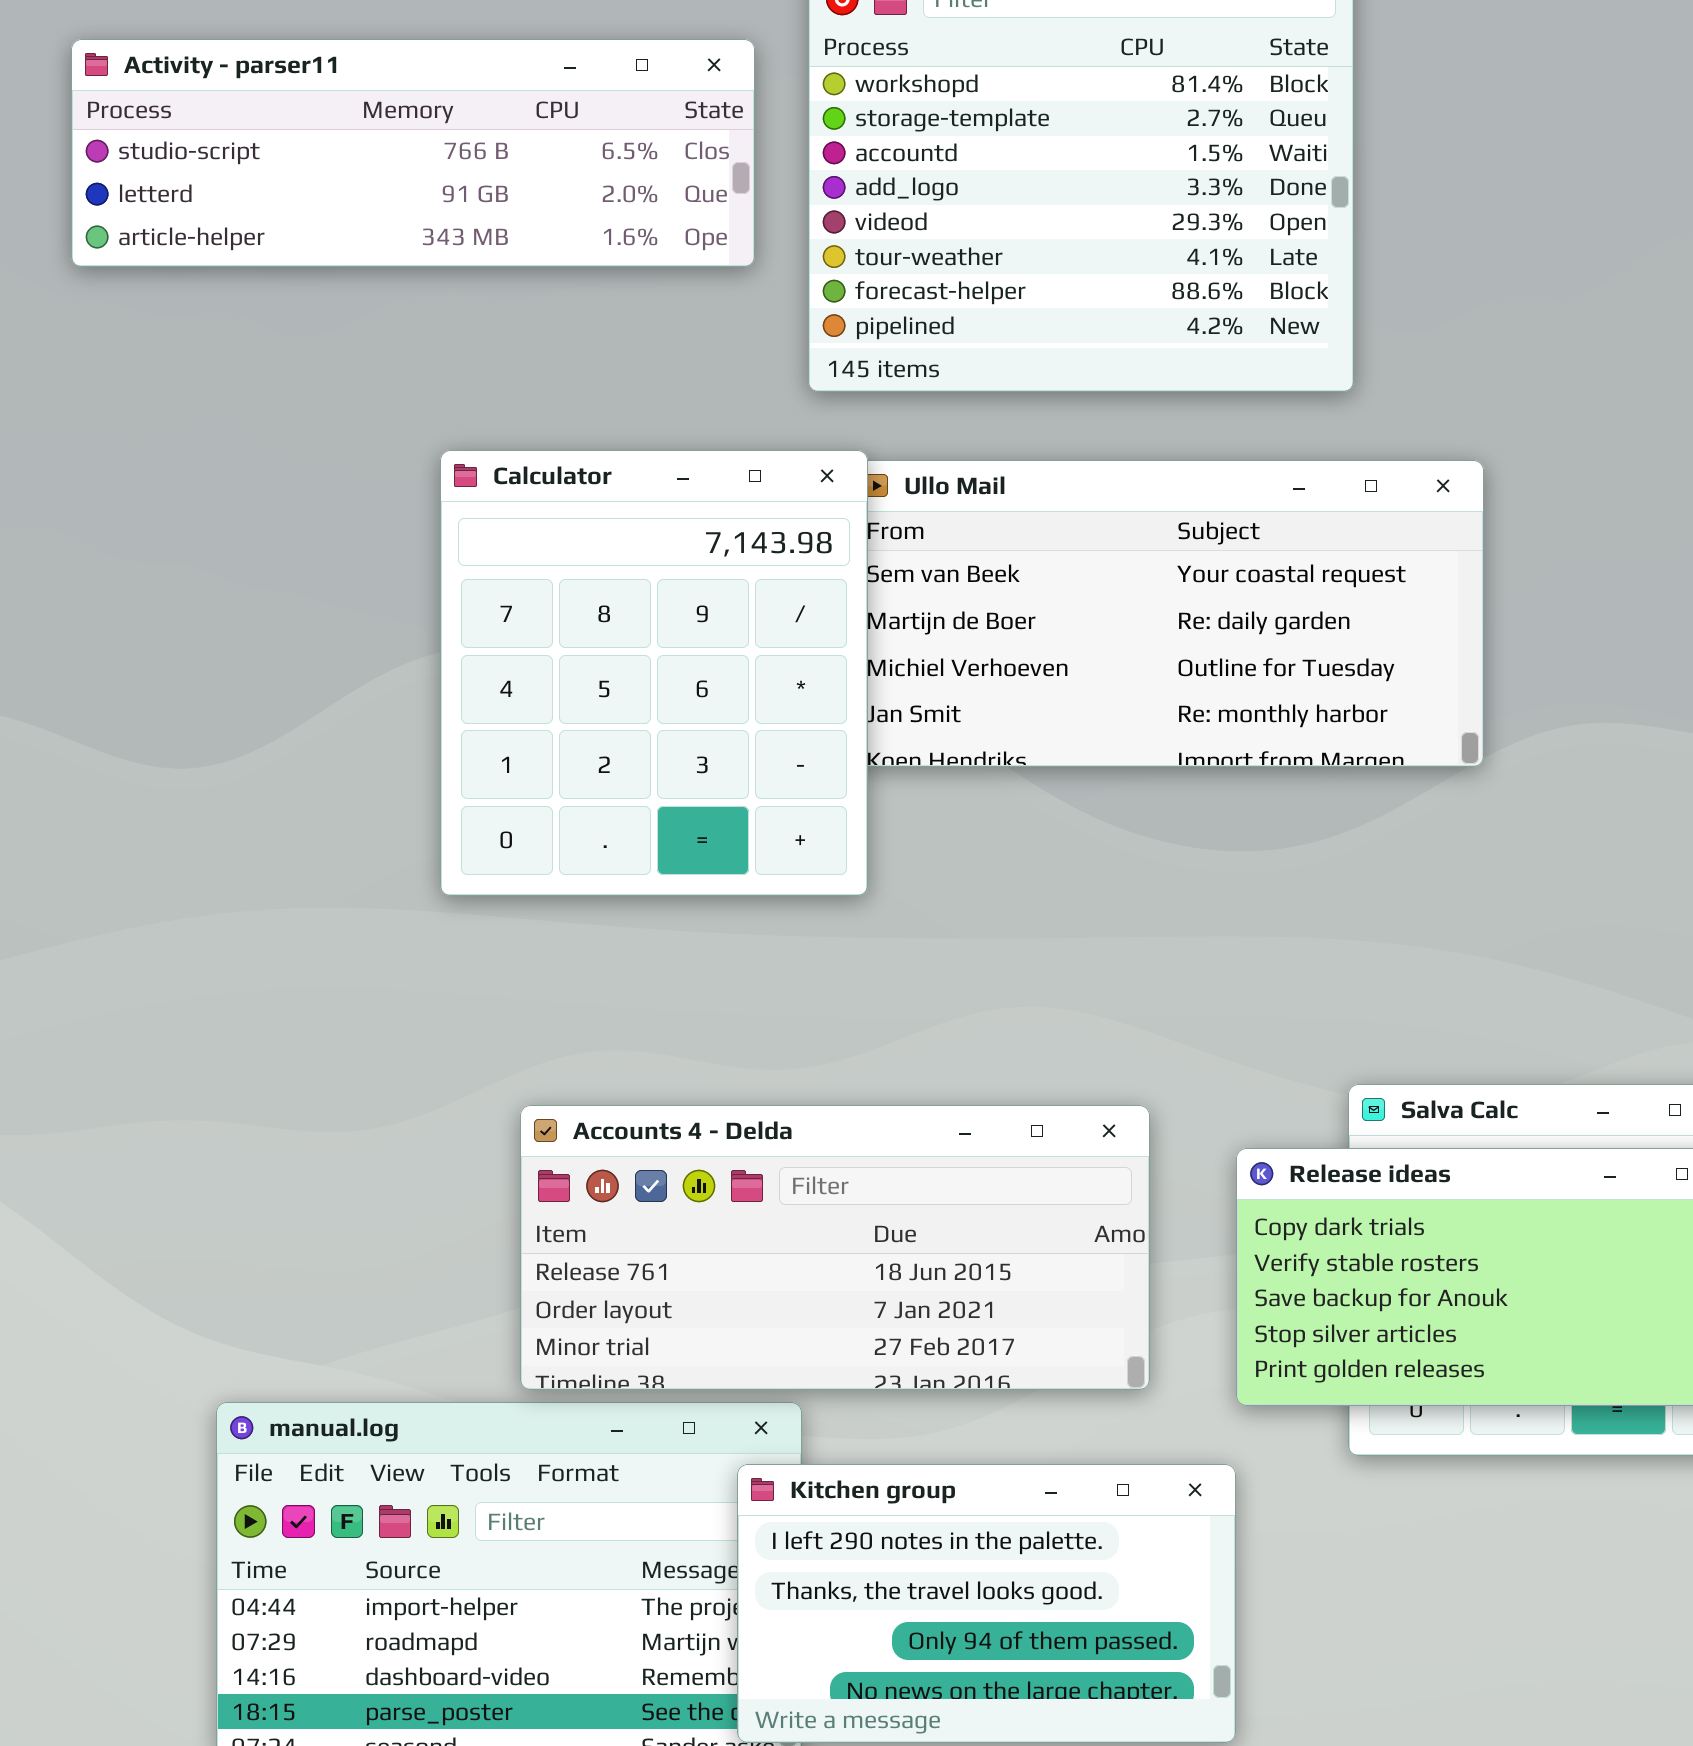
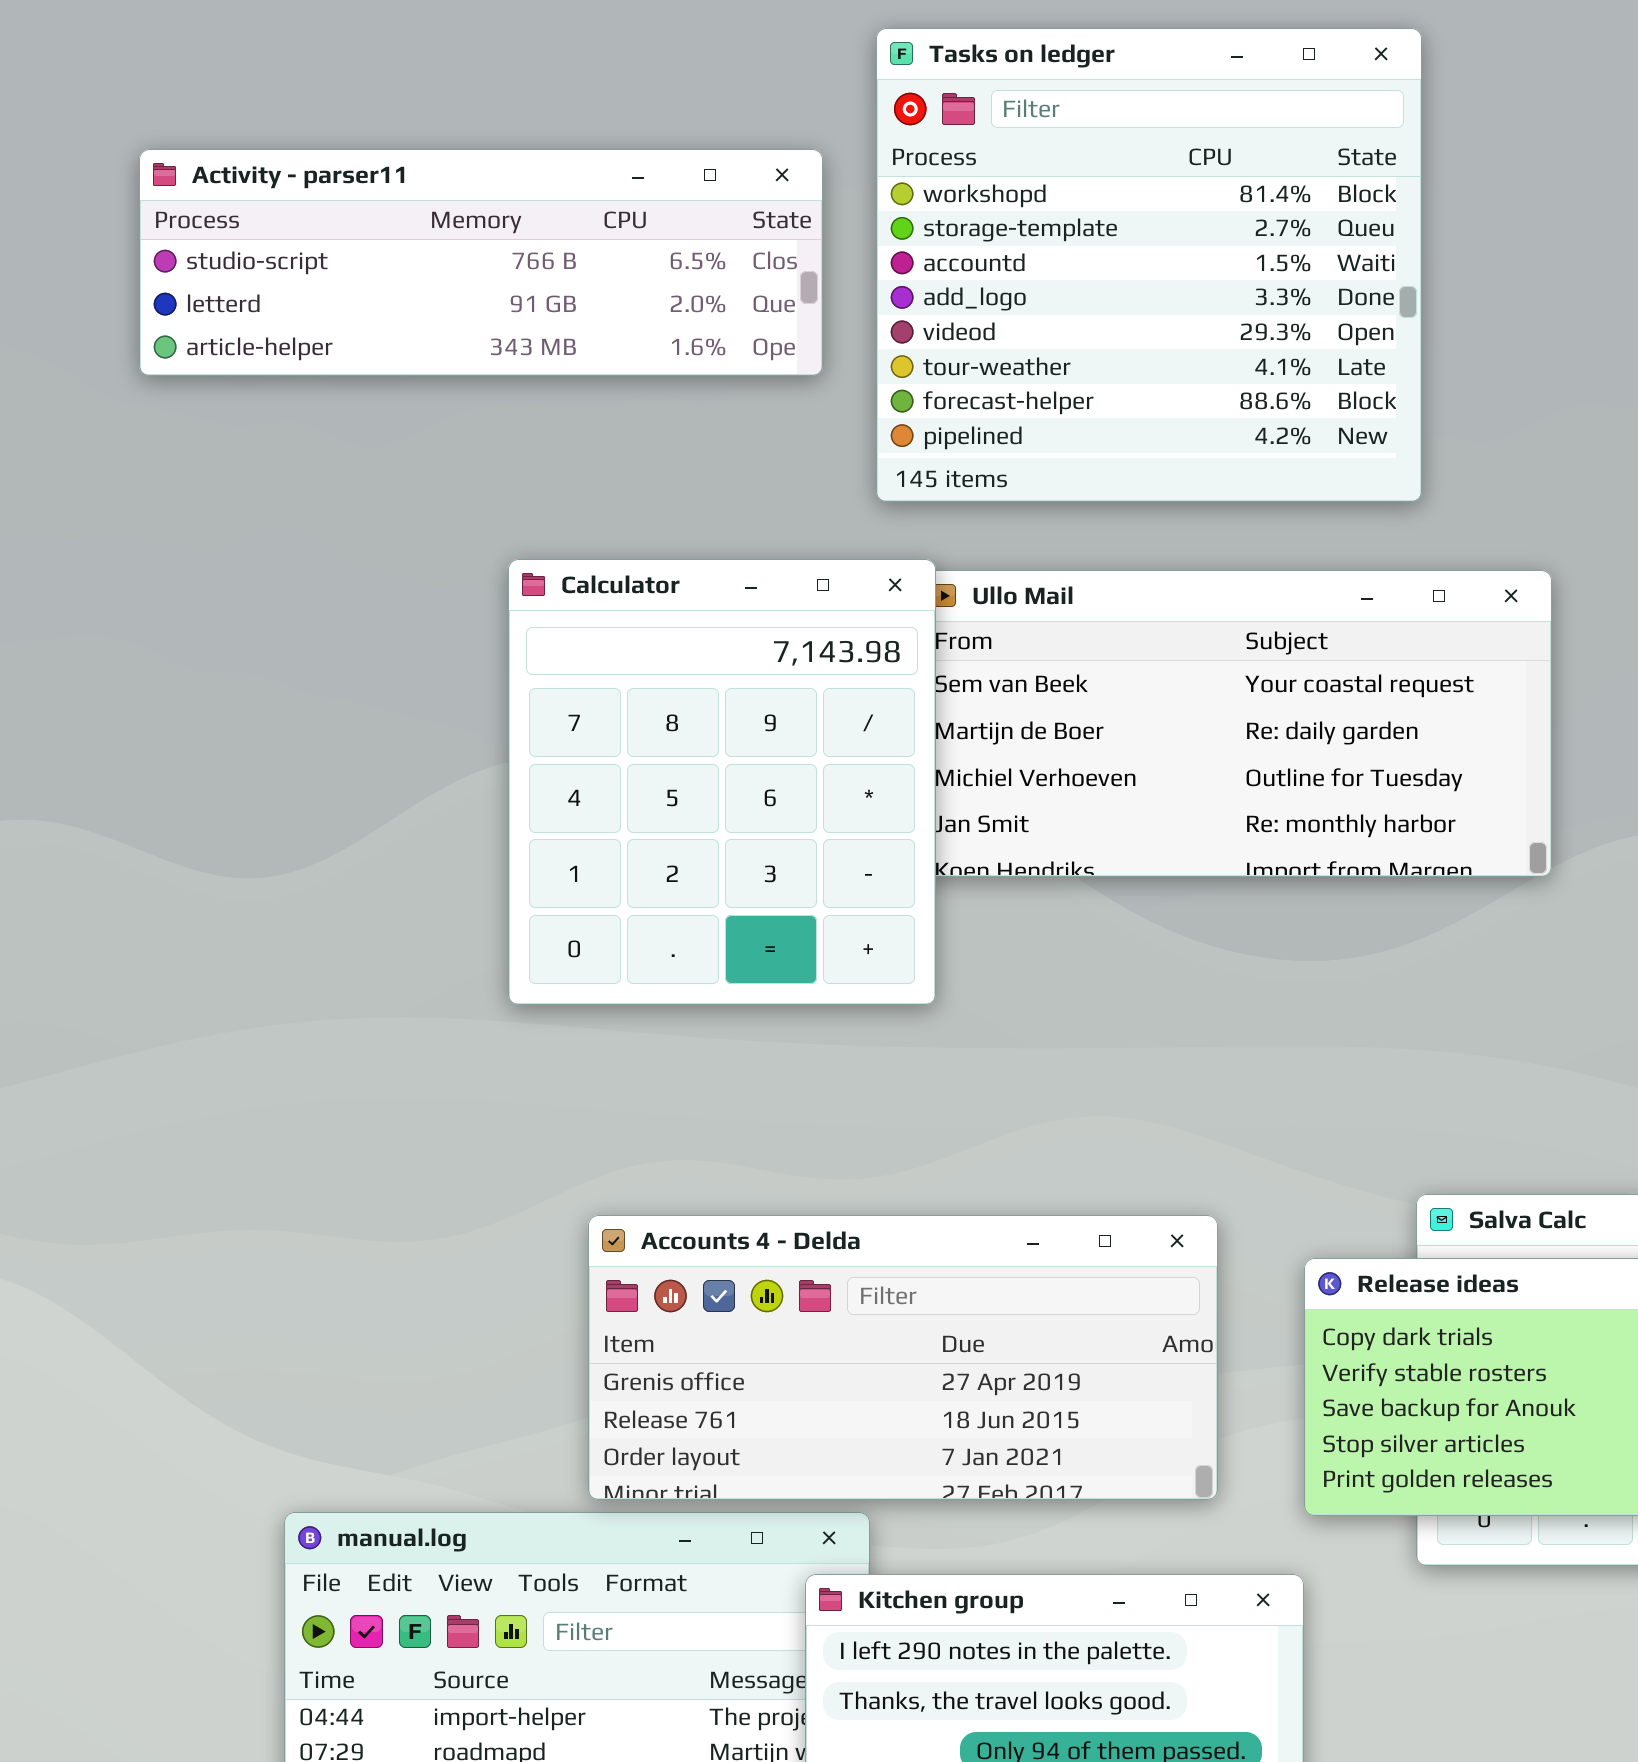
Accounts 4 - Delda: [520,1105,1150,1390] -> [588,1215,1218,1500], scrolled up 1 row

